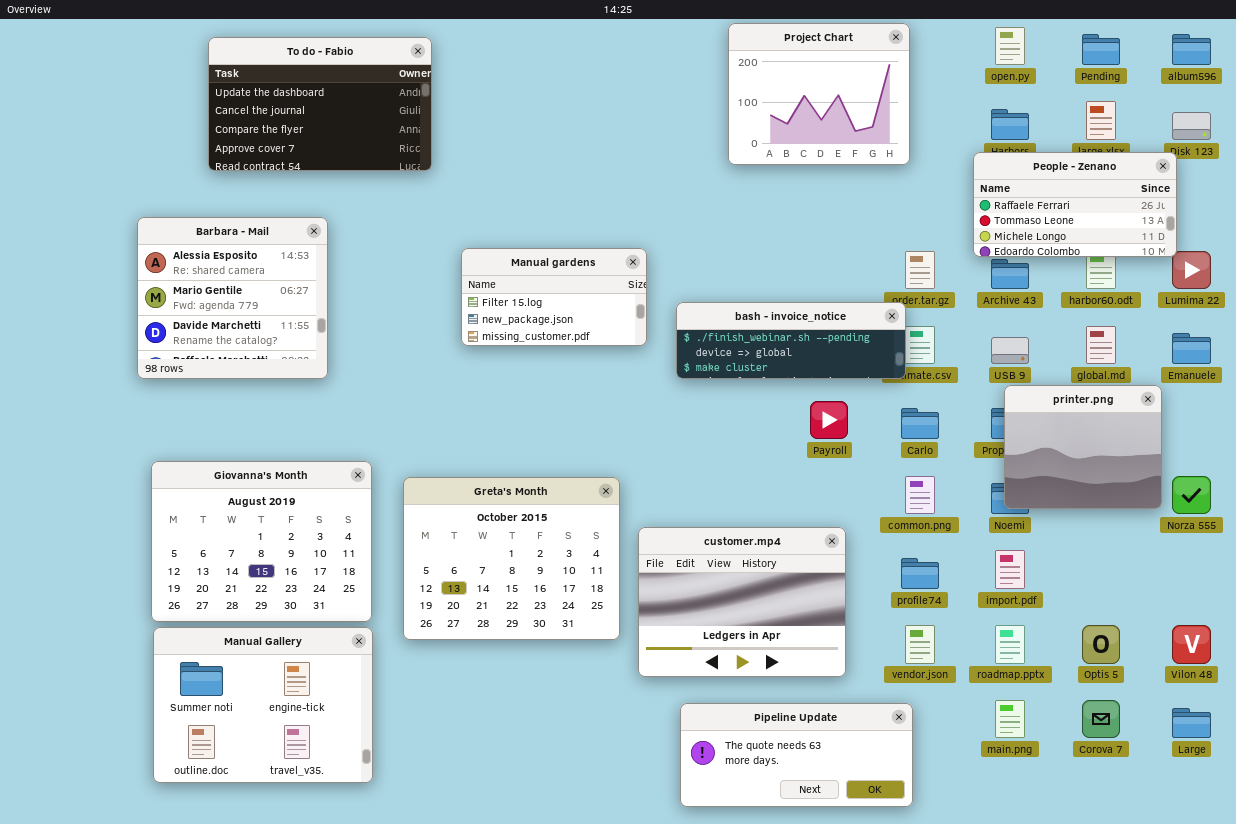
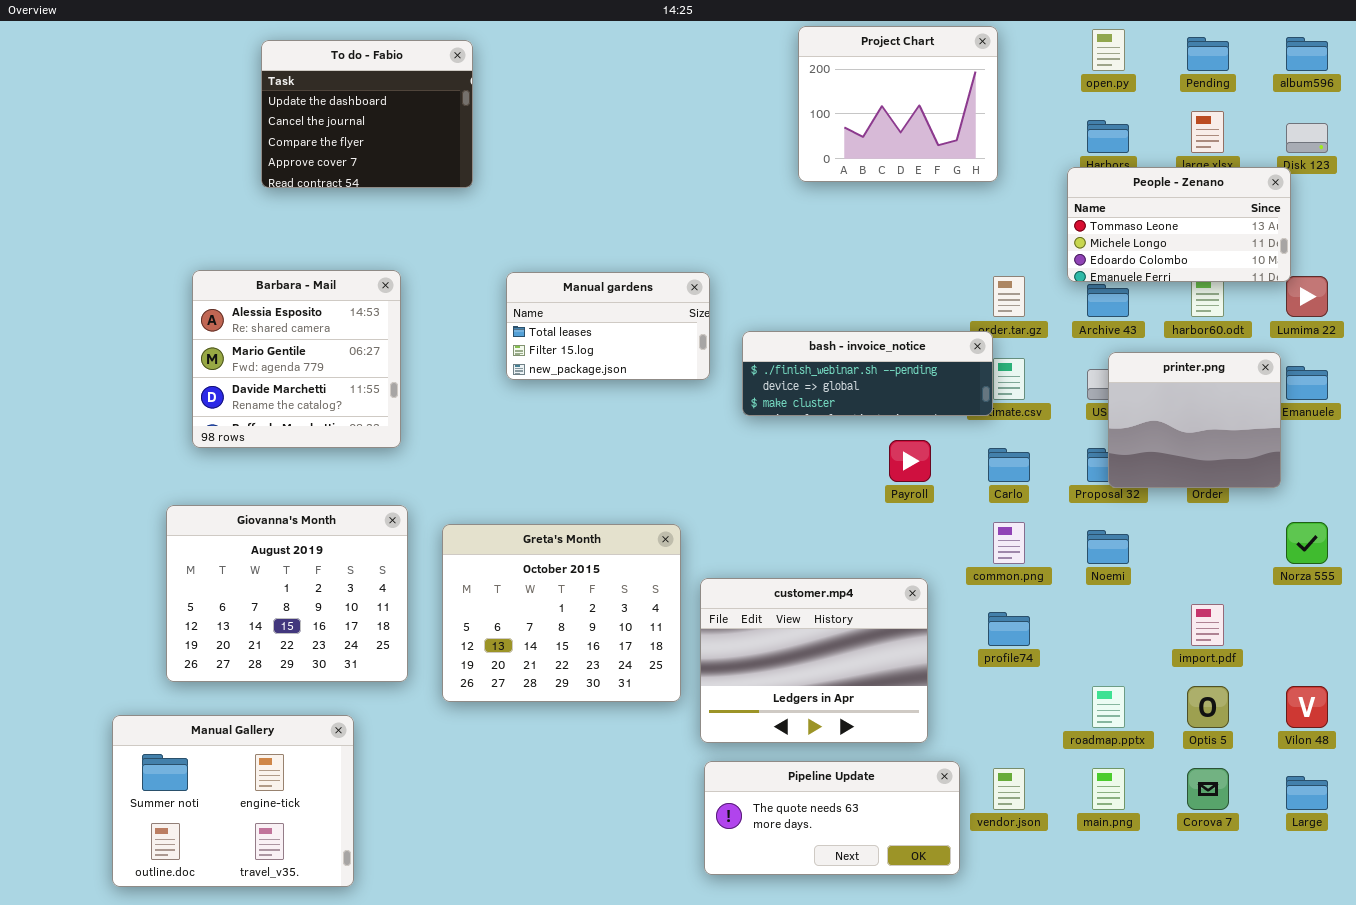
To do - Fabio: [208,37,432,171] -> [261,40,473,188], resized
People - Zenano: [973,152,1177,257] -> [1067,167,1291,282], scrolled down 1 row
Barbara - Mail: [137,217,328,379] -> [192,270,401,448], moved
Manual gardens: [461,248,647,346] -> [506,272,710,380], scrolled up 1 row
printer.png: [1004,385,1162,509] -> [1108,352,1281,488], moved
import.pdf: [995,550,1025,589] -> [1191,604,1224,646], moved
vendor.json: [905,625,935,664] -> [993,768,1025,810], moved
Manual Gallery: [153,627,373,783] -> [112,715,354,887], moved
Pipeline Update: [680,703,913,807] -> [704,761,960,875], moved

